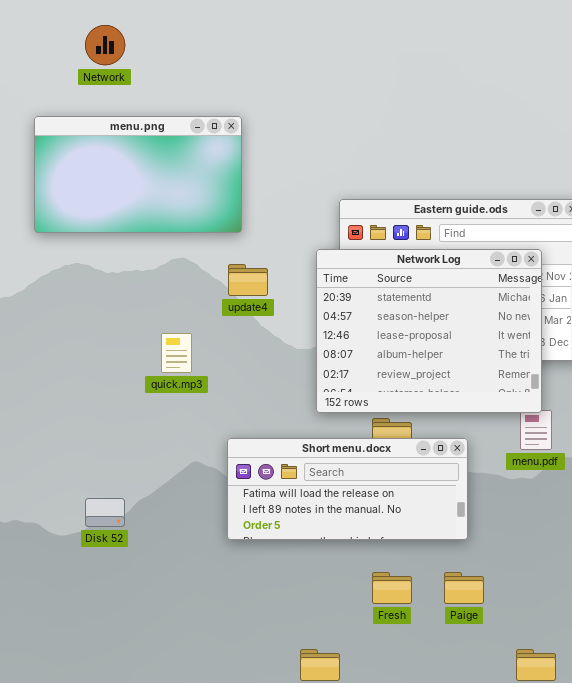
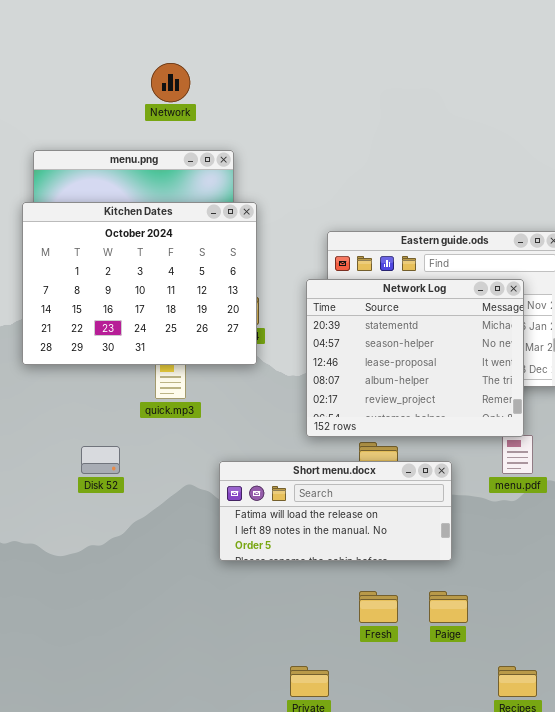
Network: [85,25,125,65] -> [151,63,190,102], moved
Kitchen Dates: none -> [22,202,257,365], opened
Disk 52: [85,498,125,527] -> [81,446,120,474], moved

